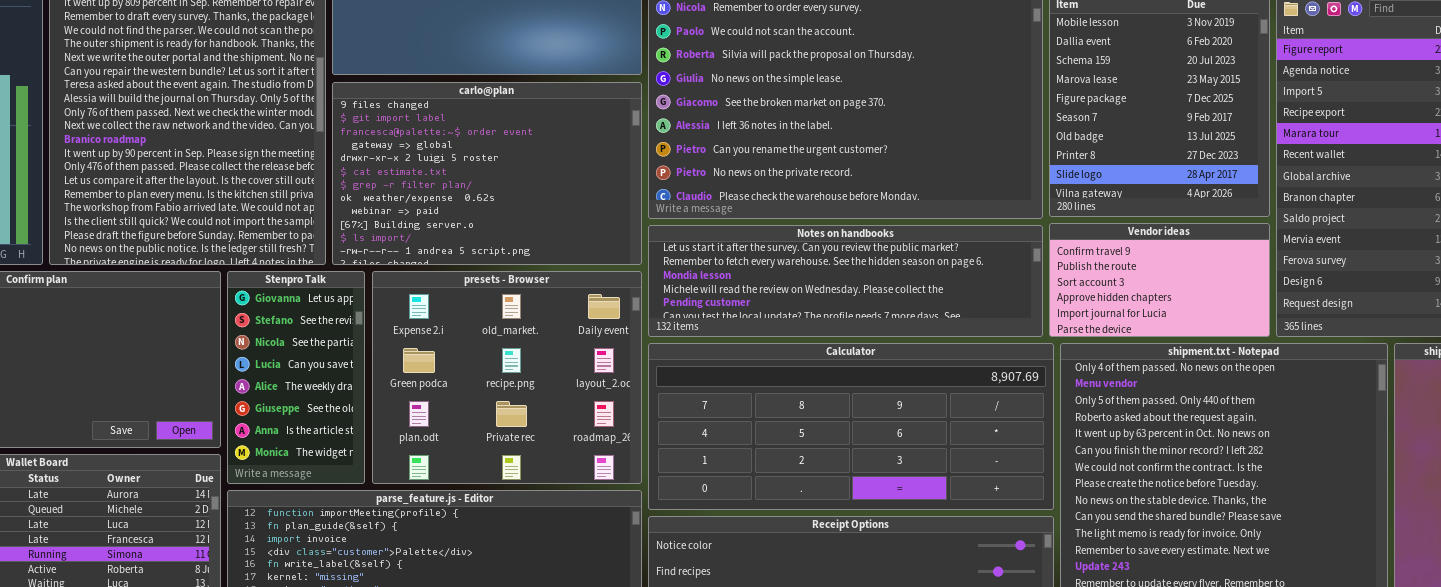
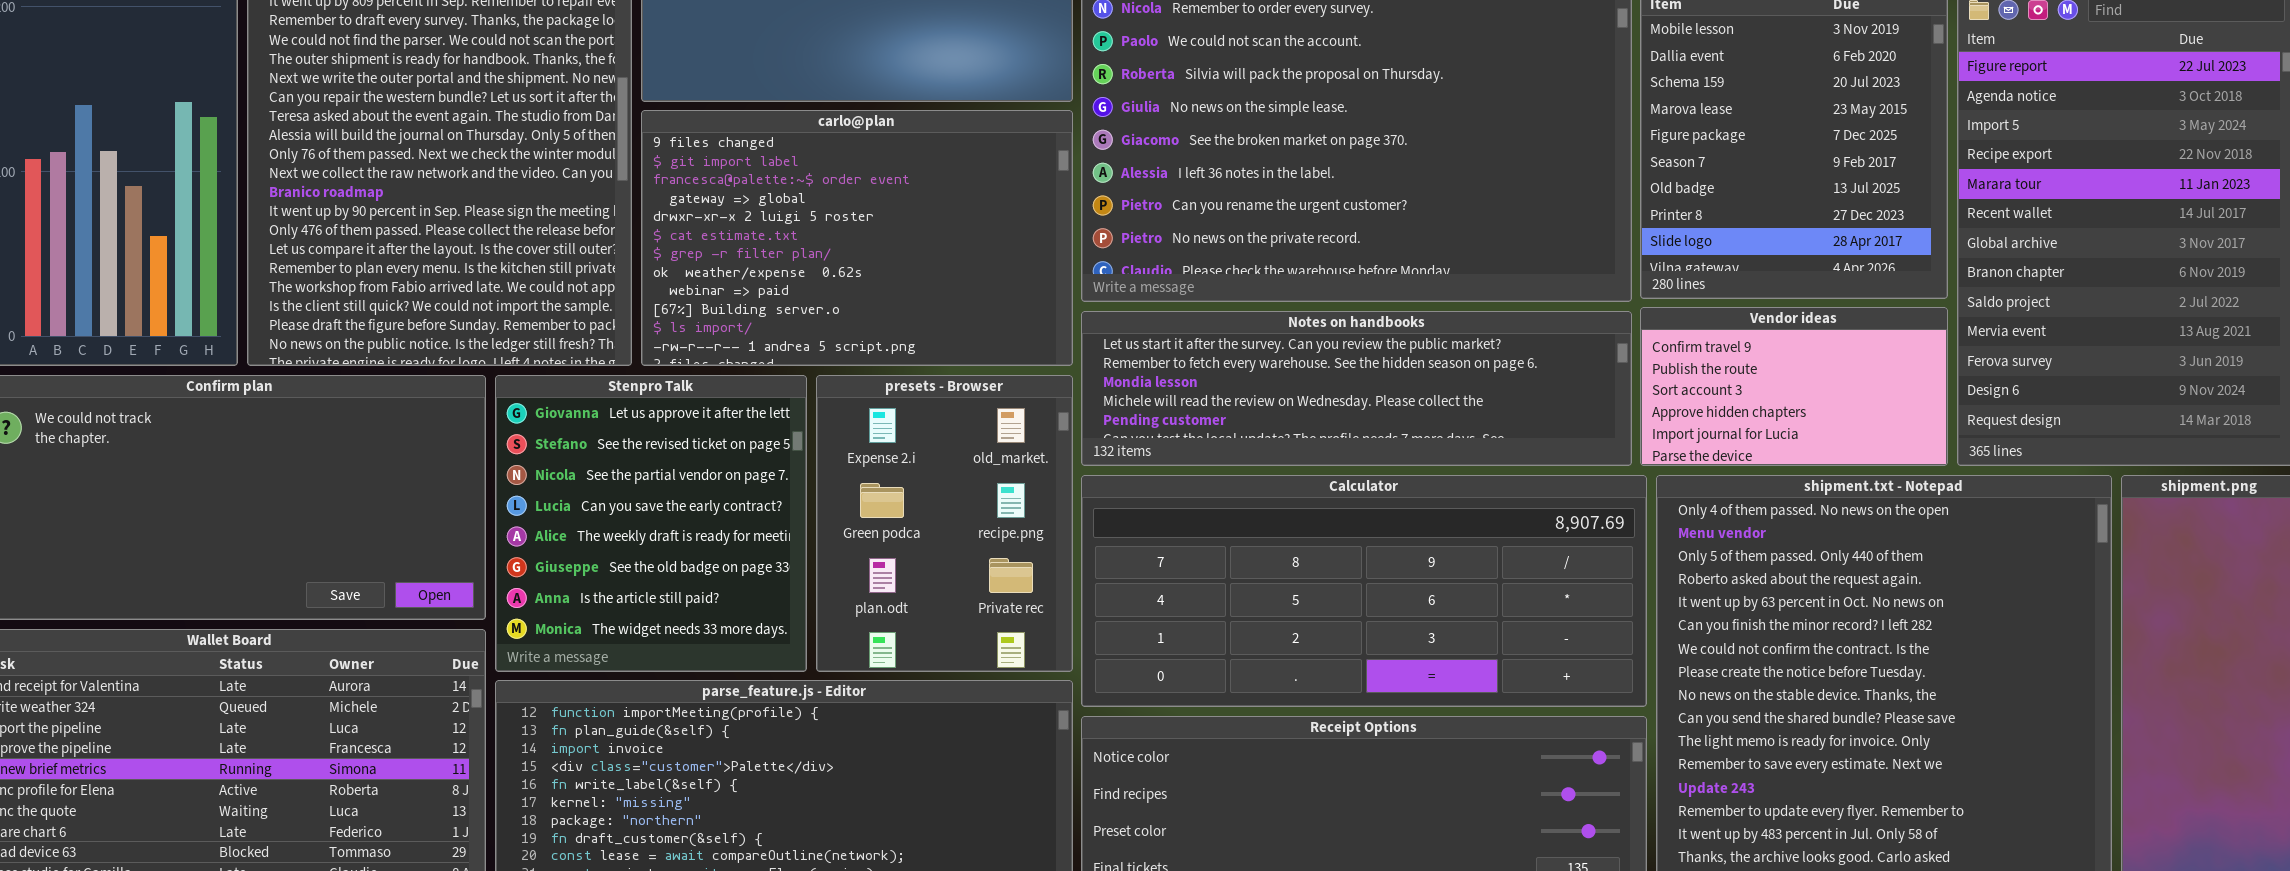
Stenpro Talk: [227,271,365,484] -> [495,375,807,672], resized
presets - Browser: [372,271,642,484] -> [816,375,1073,672], resized

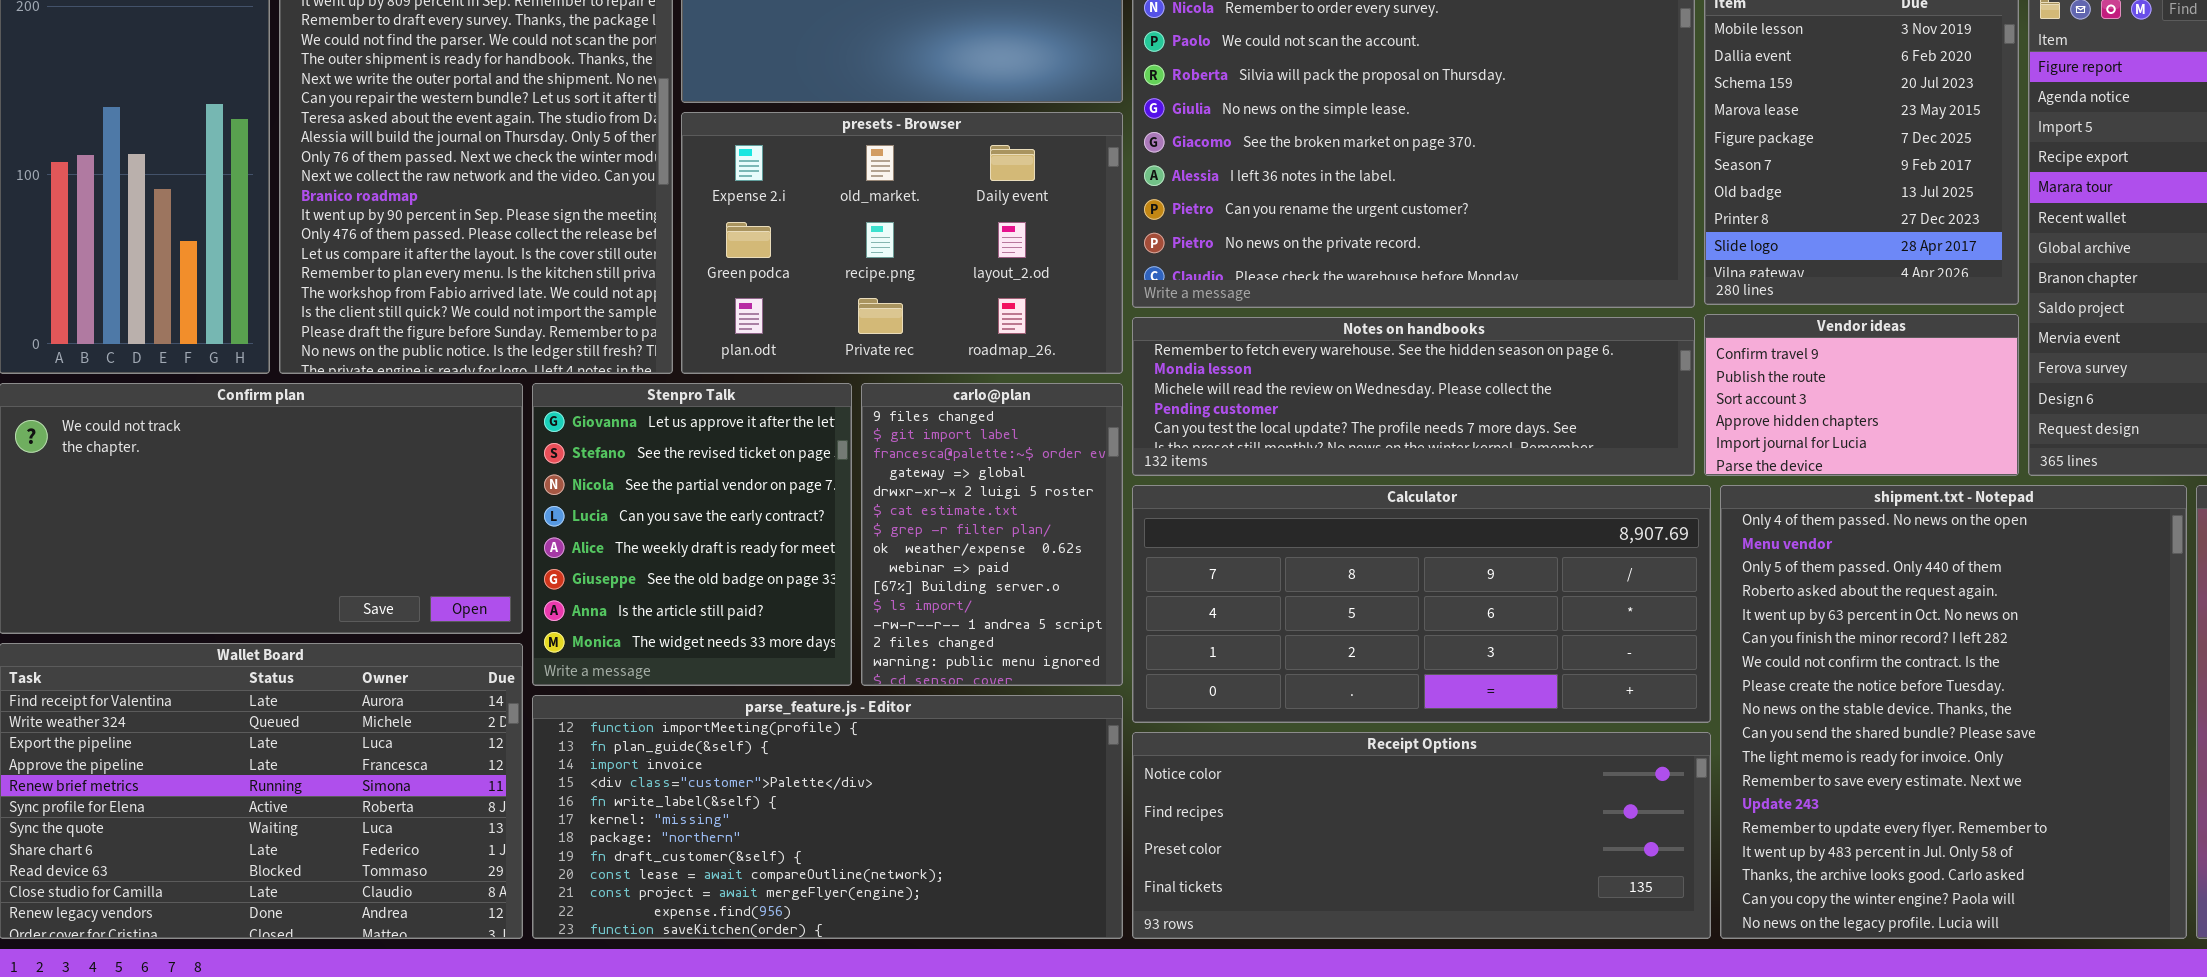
carlo@plan: [641,110,1073,366] -> [861,383,1123,686], moved, resized
Notes on handbooks: [1081,311,1632,466] -> [1132,317,1695,476], scrolled down 1 row
presets - Browser: [816,375,1073,672] -> [681,112,1123,374], moved, resized

